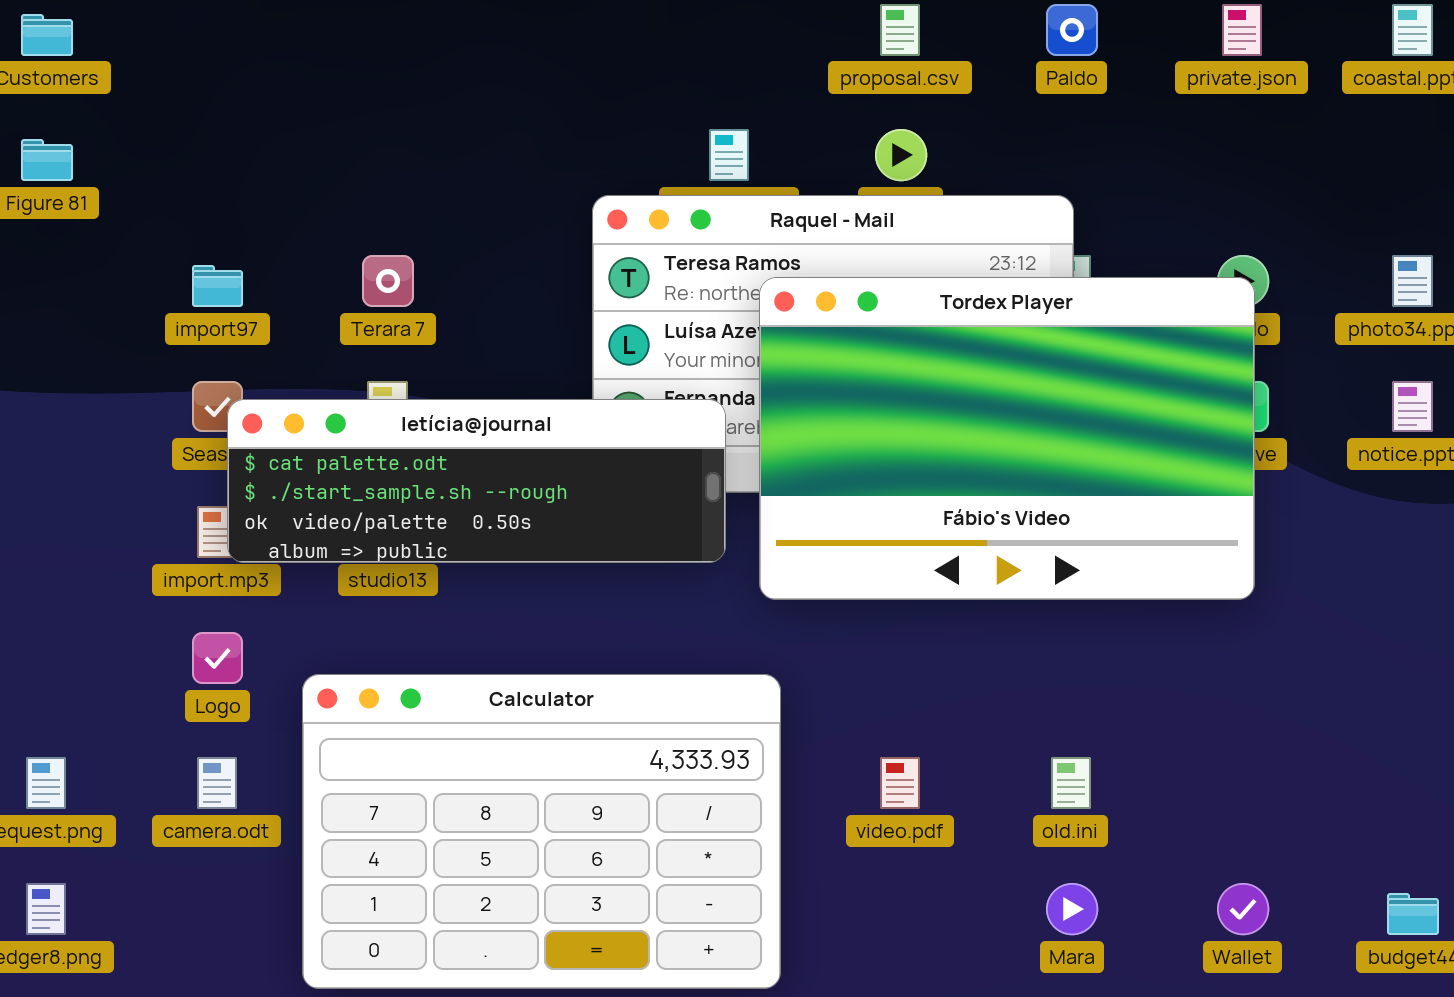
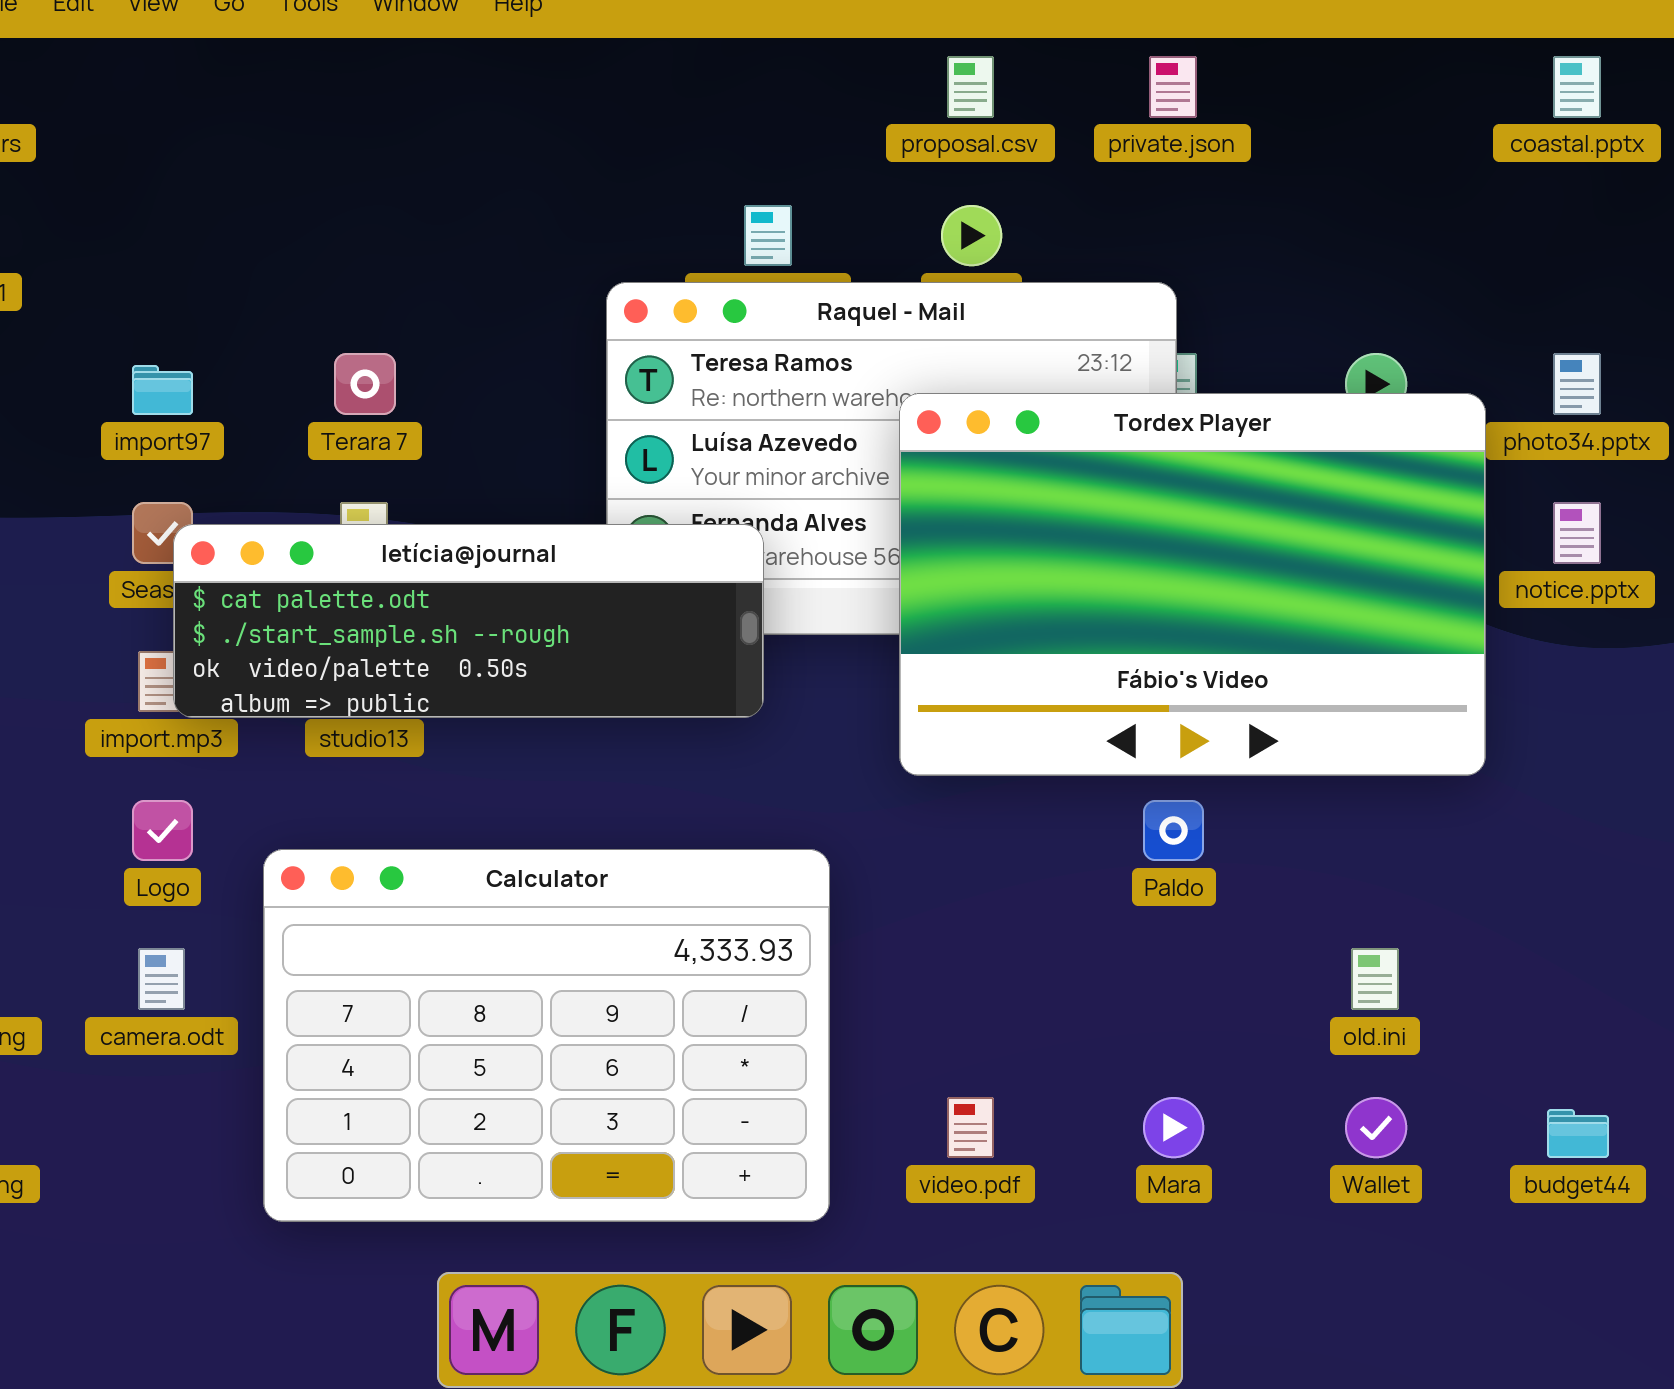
Paldo: [1046,4,1098,56] -> [1143,800,1204,861], moved
private.json: [1222,4,1262,56] -> [1149,56,1197,118], moved
Tordex Player: [759,277,1255,600] -> [899,393,1486,776], moved
video.pdf: [880,757,920,809] -> [947,1097,994,1158], moved
old.ini: [1051,757,1091,809] -> [1351,948,1399,1010], moved

